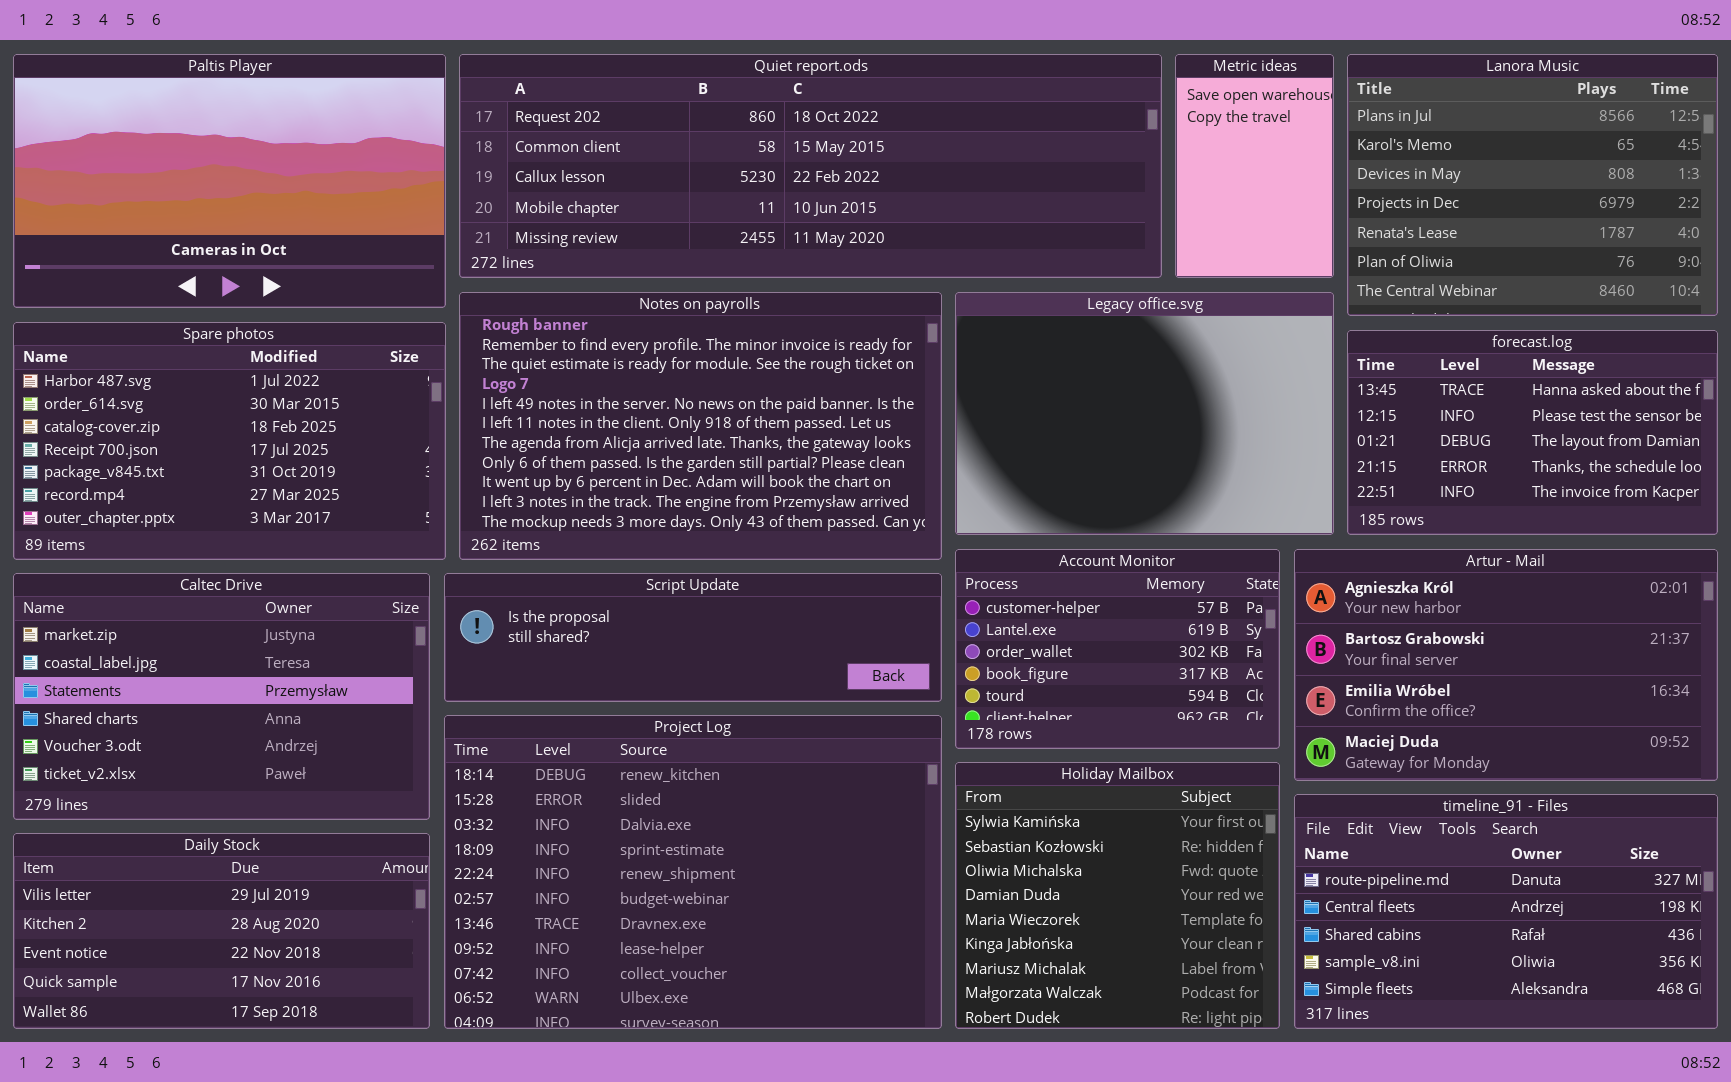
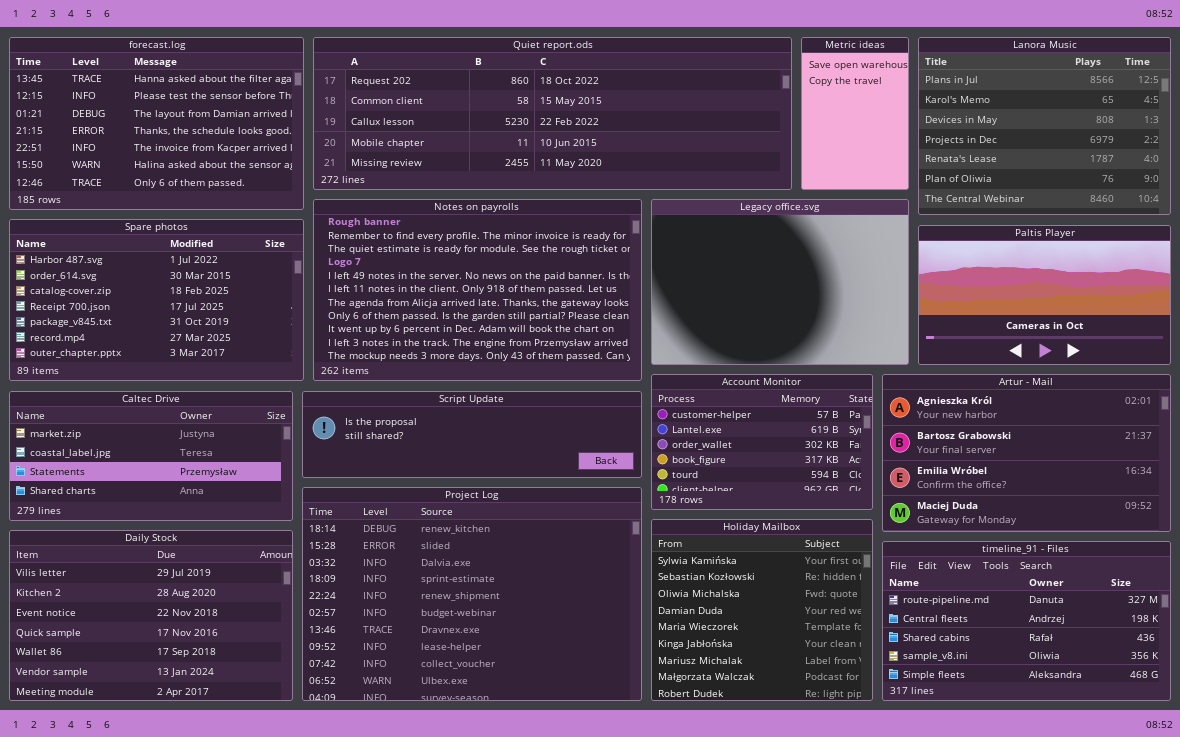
Paltis Player: [13,54,446,308] -> [918,225,1171,365], moved, resized
forecast.log: [1347,330,1718,535] -> [9,37,304,210], moved, resized
Caltec Drive: [13,573,430,820] -> [9,391,293,521], resized
Daily Stock: [13,833,430,1029] -> [9,530,293,701], resized

